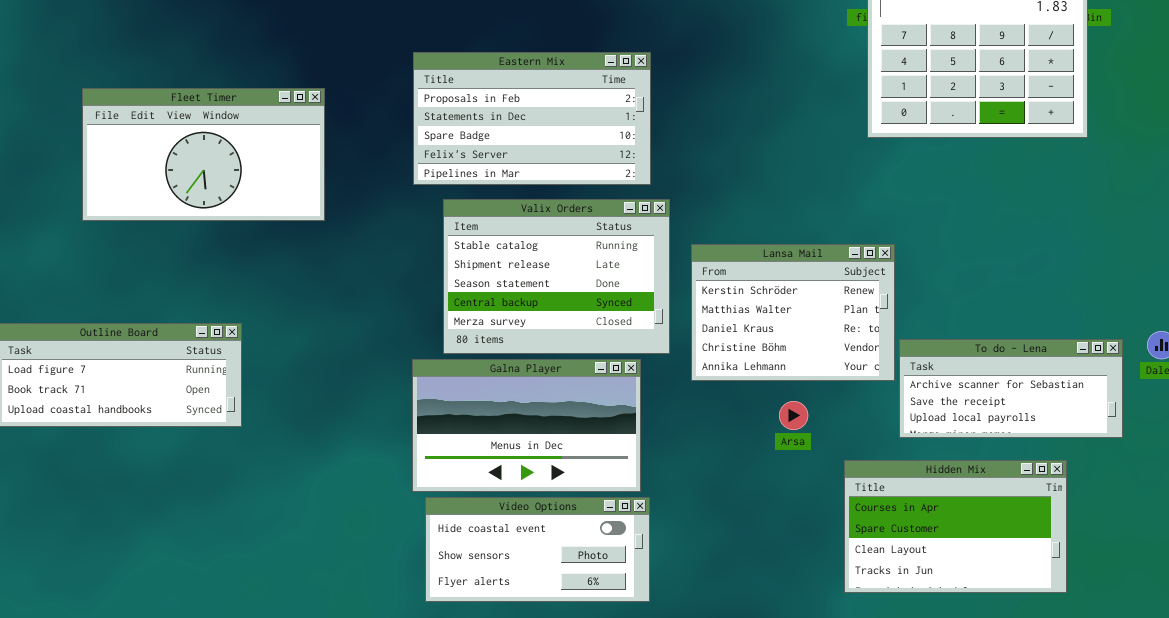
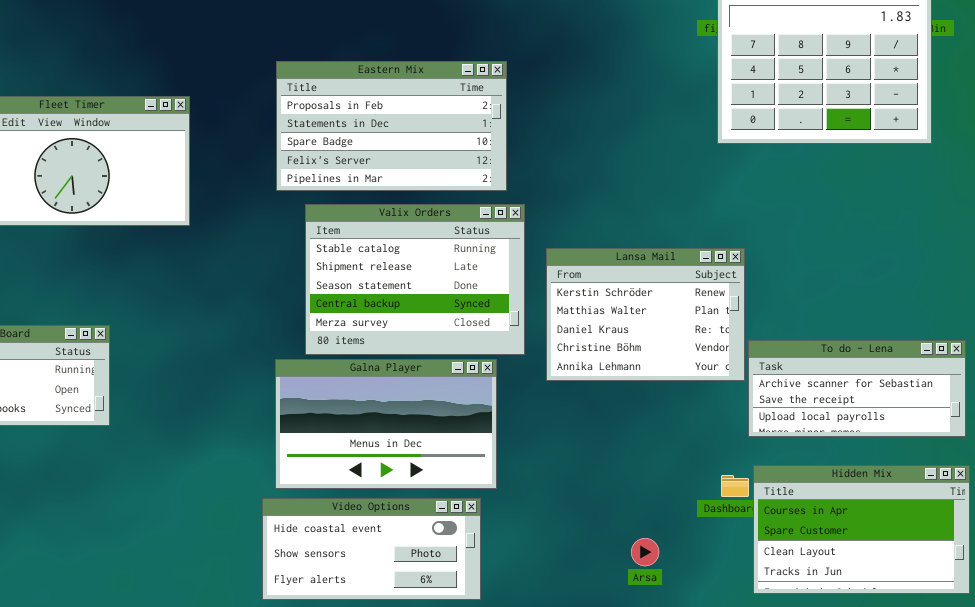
Arsa: [779,401,808,430] -> [631,538,659,566], moved
Hidden Mix: [844,460,1067,593] -> [753,465,970,594], moved
Video Options: [425,497,650,602] -> [262,498,481,600], moved

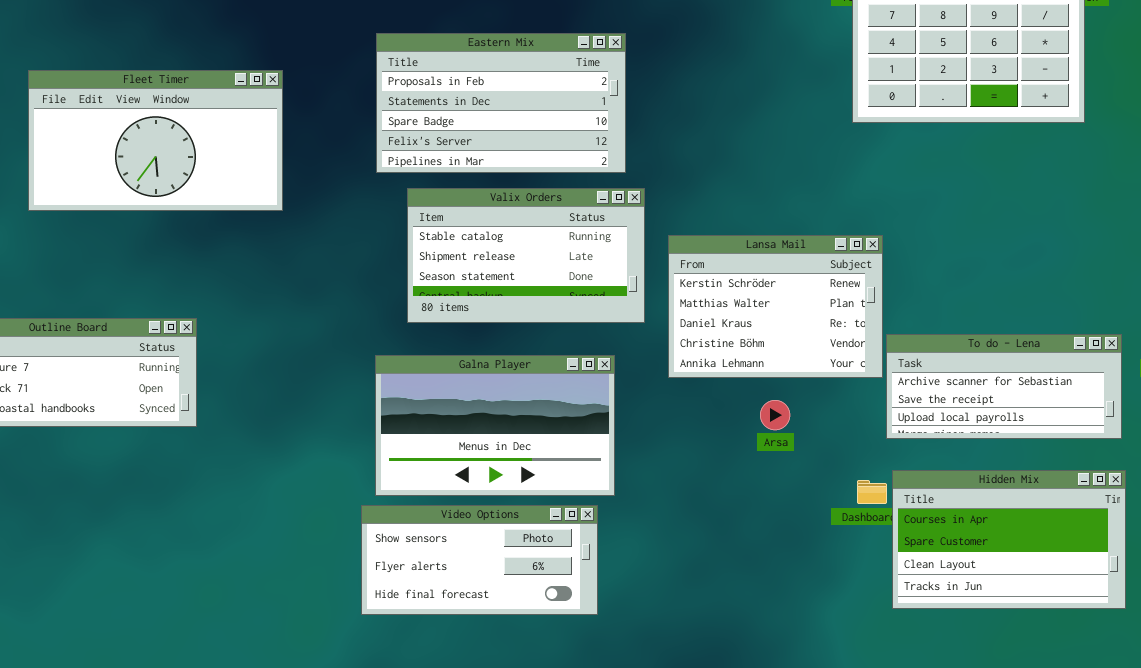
Valix Orders: [305,204,525,355] -> [407,188,645,323], resized
Video Options: [262,498,481,600] -> [361,505,598,615], scrolled down 1 row
Arsa: [631,538,659,566] -> [760,400,790,430], moved

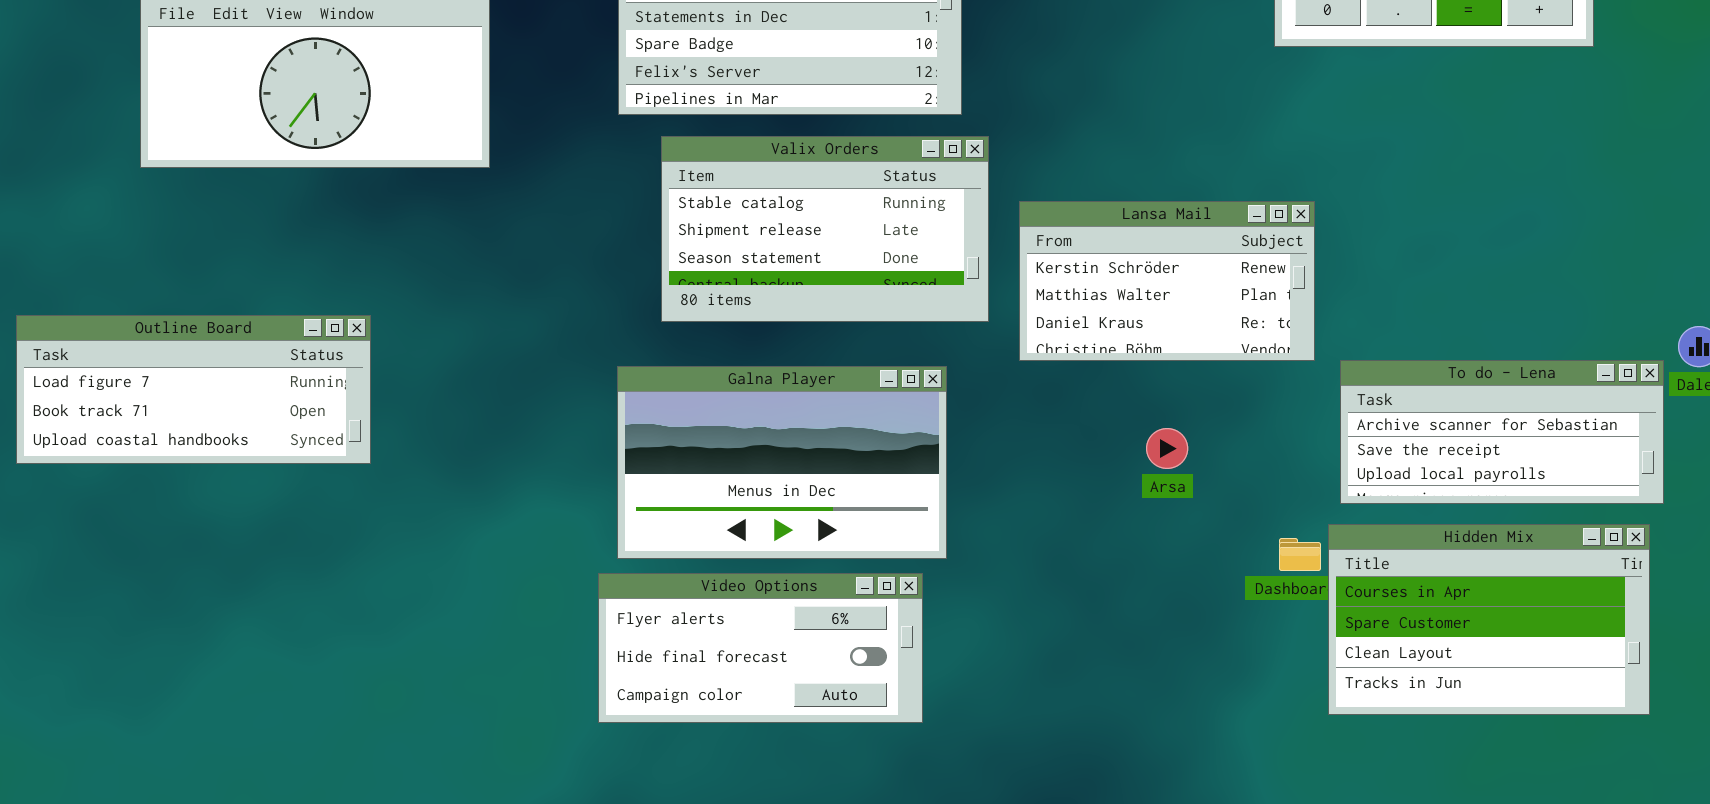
Lansa Mail: [668,235,883,378] -> [1019,201,1315,361], resized
To do - Lena: [886,334,1122,439] -> [1340,360,1664,504], moved
Video Options: [361,505,598,615] -> [598,573,923,723], scrolled down 1 row

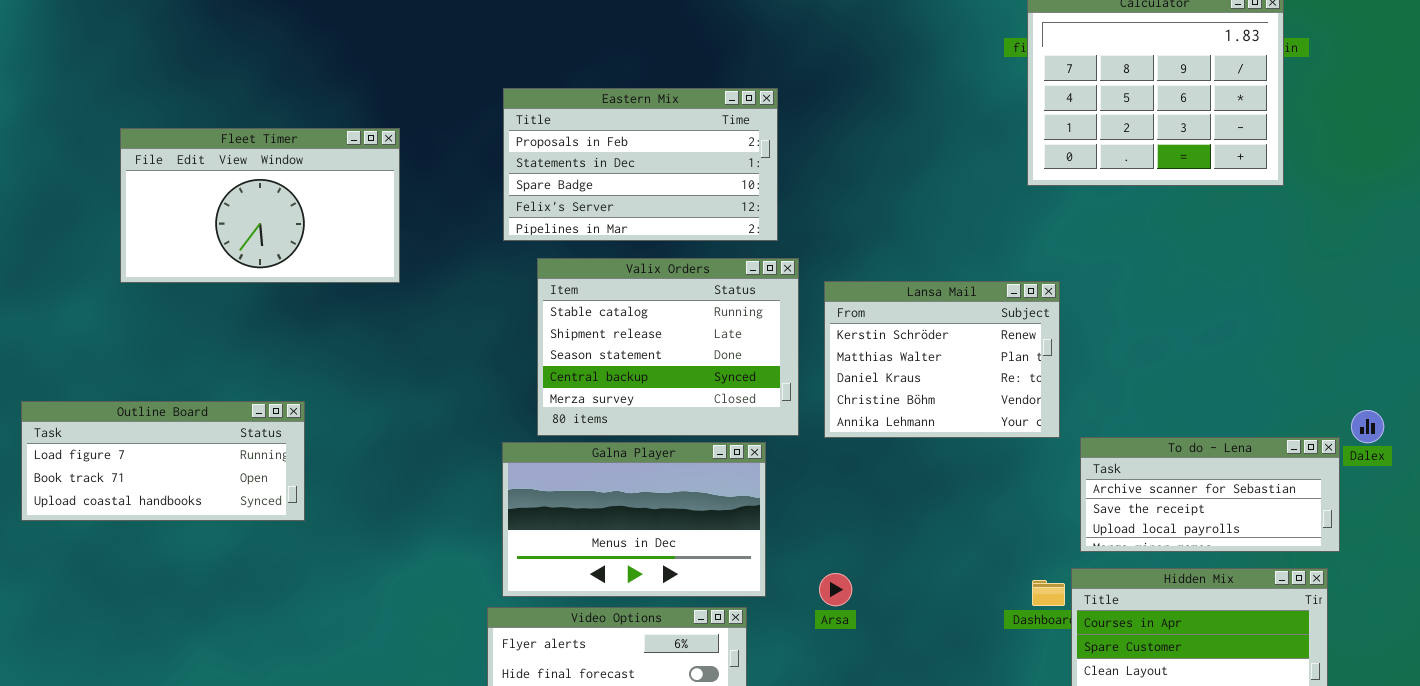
Valix Orders: [661,136,989,322] -> [537,258,799,436], resized
Lansa Mail: [1019,201,1315,361] -> [824,281,1060,438], resized
Arsa: [1146,428,1188,469] -> [819,573,852,606], moved

